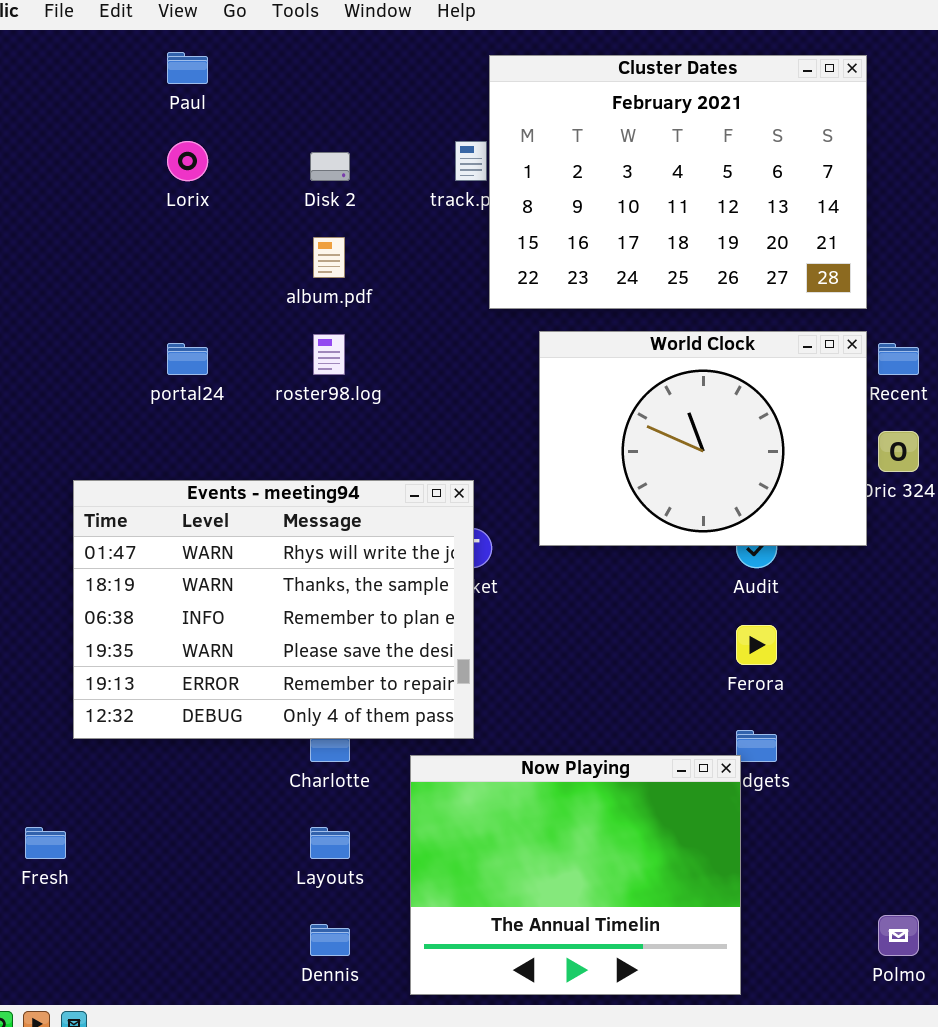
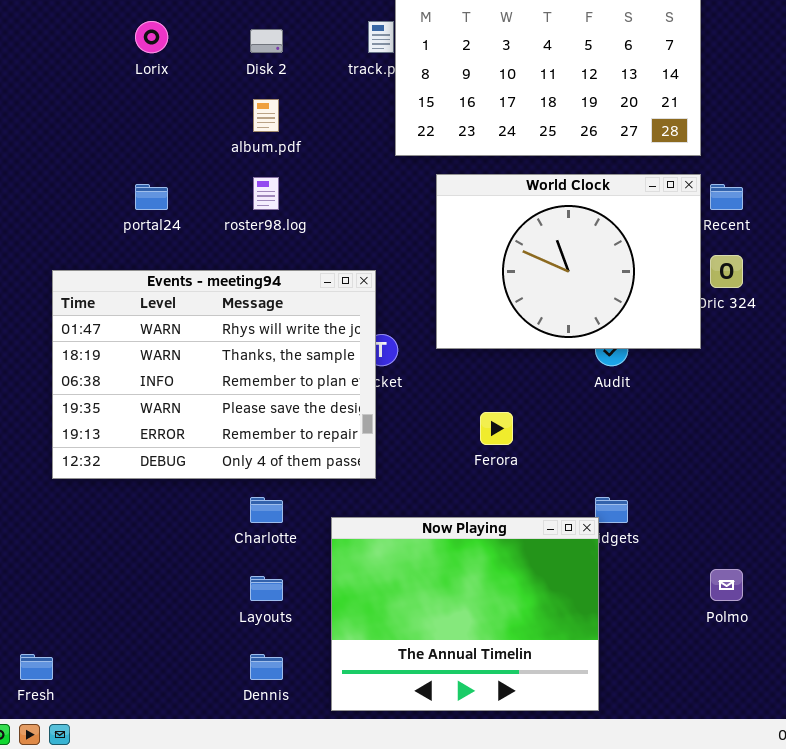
Events - meeting94: [73,480,474,739] -> [52,270,376,479], moved
Ferora: [736,625,777,665] -> [480,412,513,445], moved
Fresh: [25,827,66,859] -> [20,654,53,680], moved
Polmo: [878,915,919,956] -> [710,569,743,601], moved

